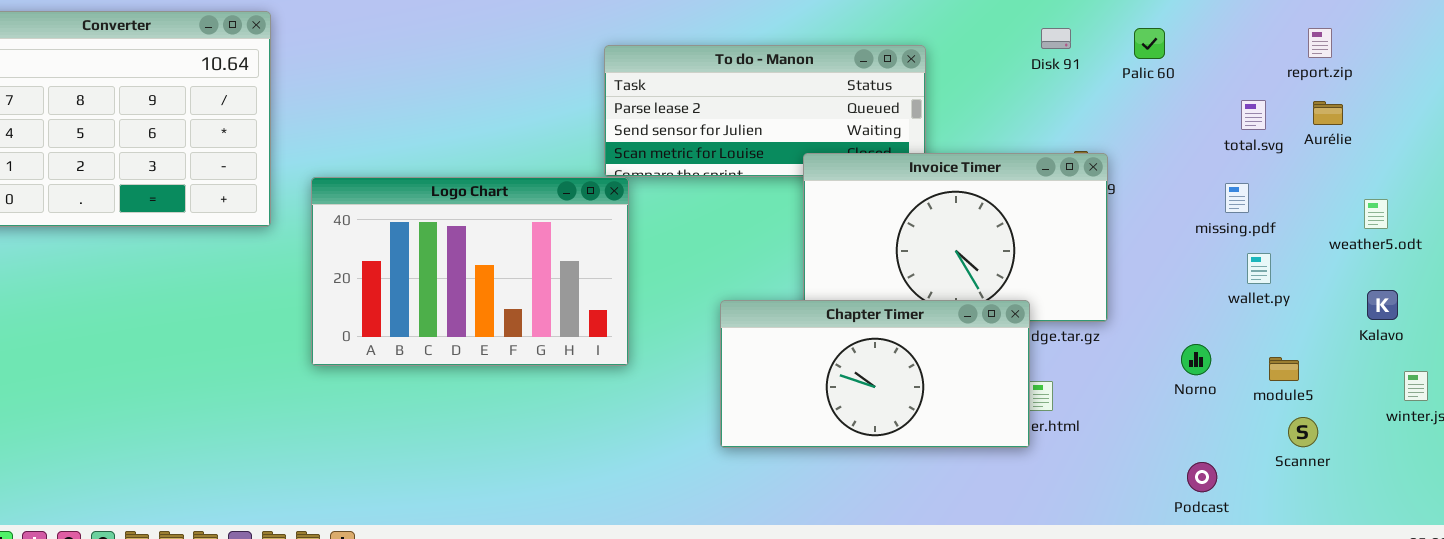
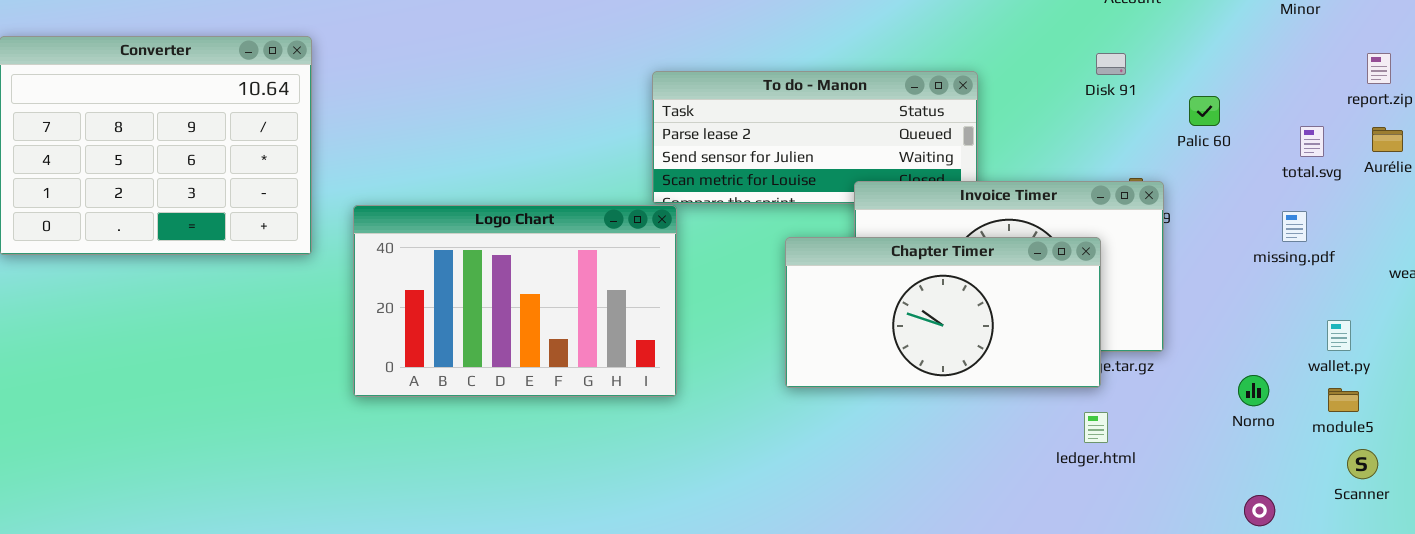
Palic 60: [1134,28,1165,59] -> [1189,96,1220,126], moved
wallet.py: [1247,253,1271,284] -> [1327,320,1351,351], moved
Chapter Timer: [720,300,1030,448] -> [785,237,1101,388], moved

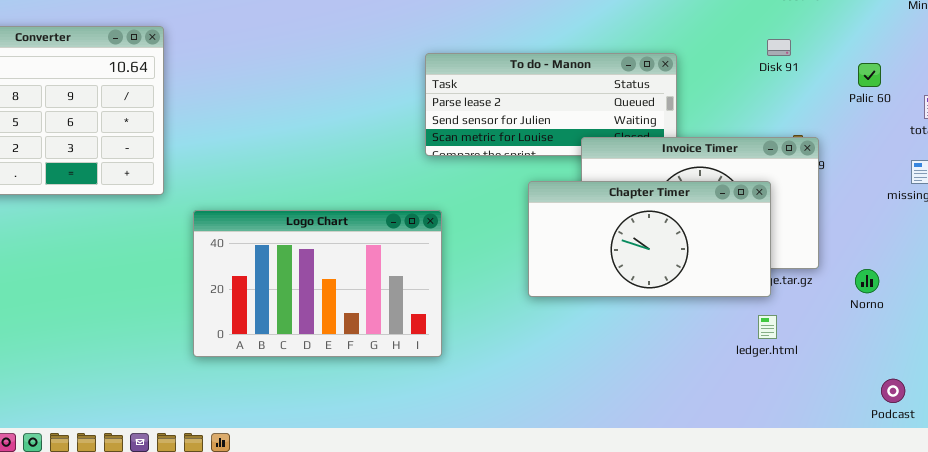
Palic 60: [1189,96,1220,126] -> [858,63,881,87], moved
Logo Chart: [353,205,677,397] -> [193,210,442,357], moved
Norno: [1238,375,1269,406] -> [855,269,879,293], moved

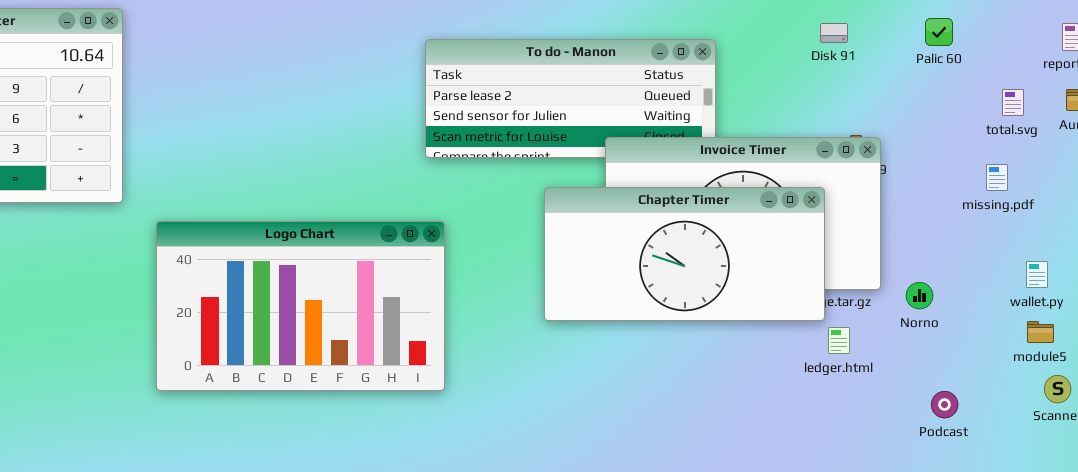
Palic 60: [858,63,881,87] -> [925,18,953,46], moved
Norno: [855,269,879,293] -> [906,282,933,309], moved
ledger.html: [758,315,777,339] -> [828,327,850,354], moved
Podcast: [881,379,905,403] -> [931,391,958,418], moved

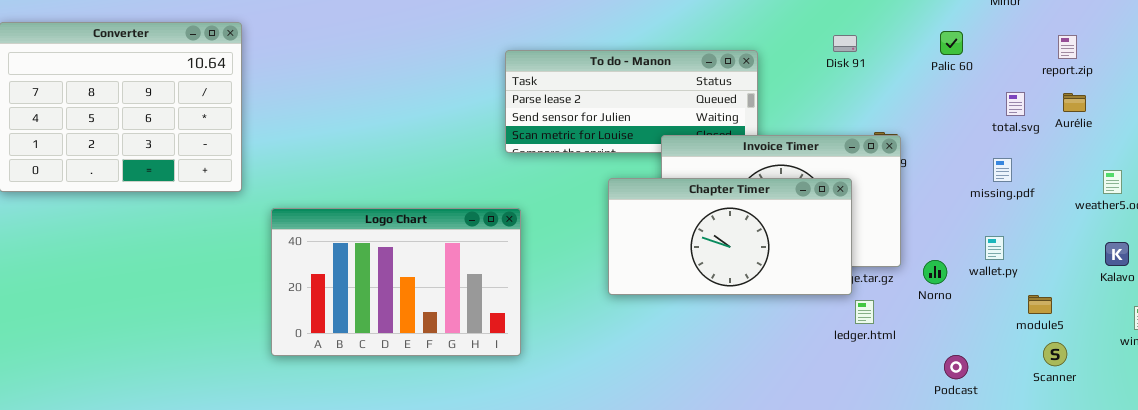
Disk 91: [820,23,848,43] -> [833,35,857,52], moved
wallet.py: [1026,261,1048,288] -> [985,236,1004,260], moved

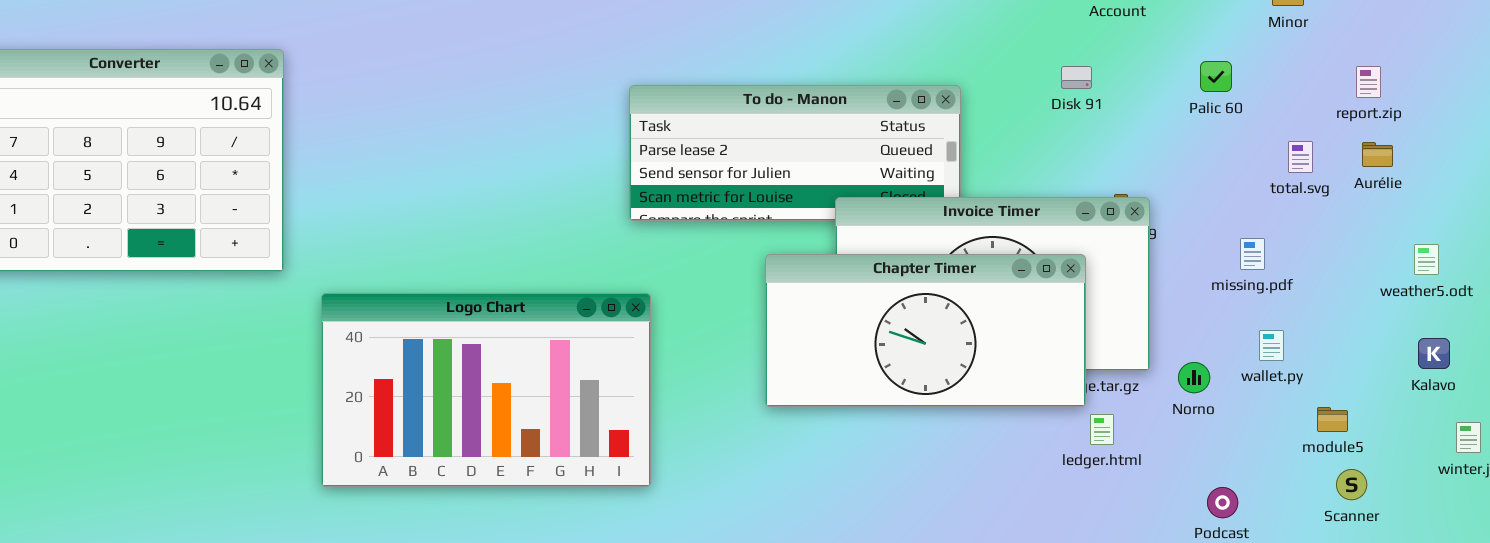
missing.pdf: [993,158,1012,182] -> [1240,238,1265,270], moved

